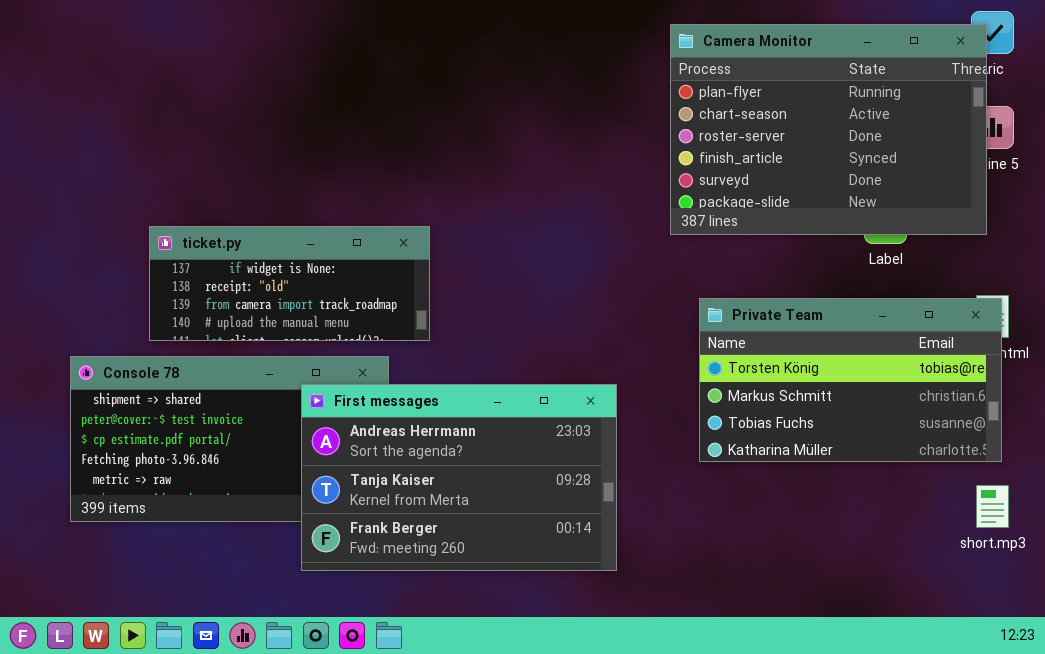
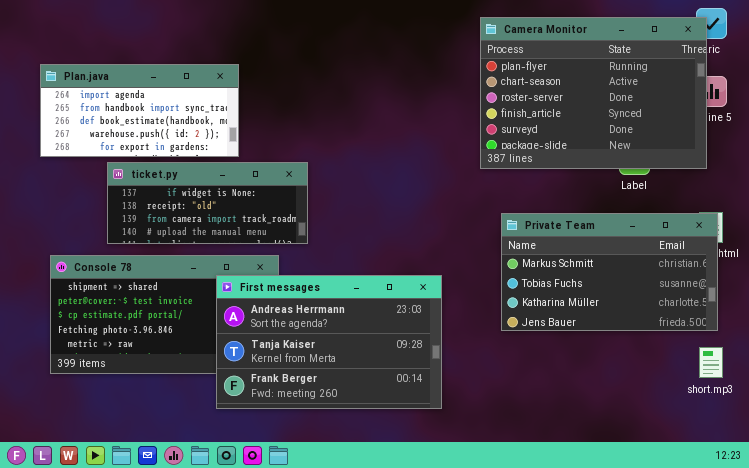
Plan.java: none -> [40,64,239,157], opened
Private Team: [699,298,1002,462] -> [501,213,718,331], scrolled down 1 row

